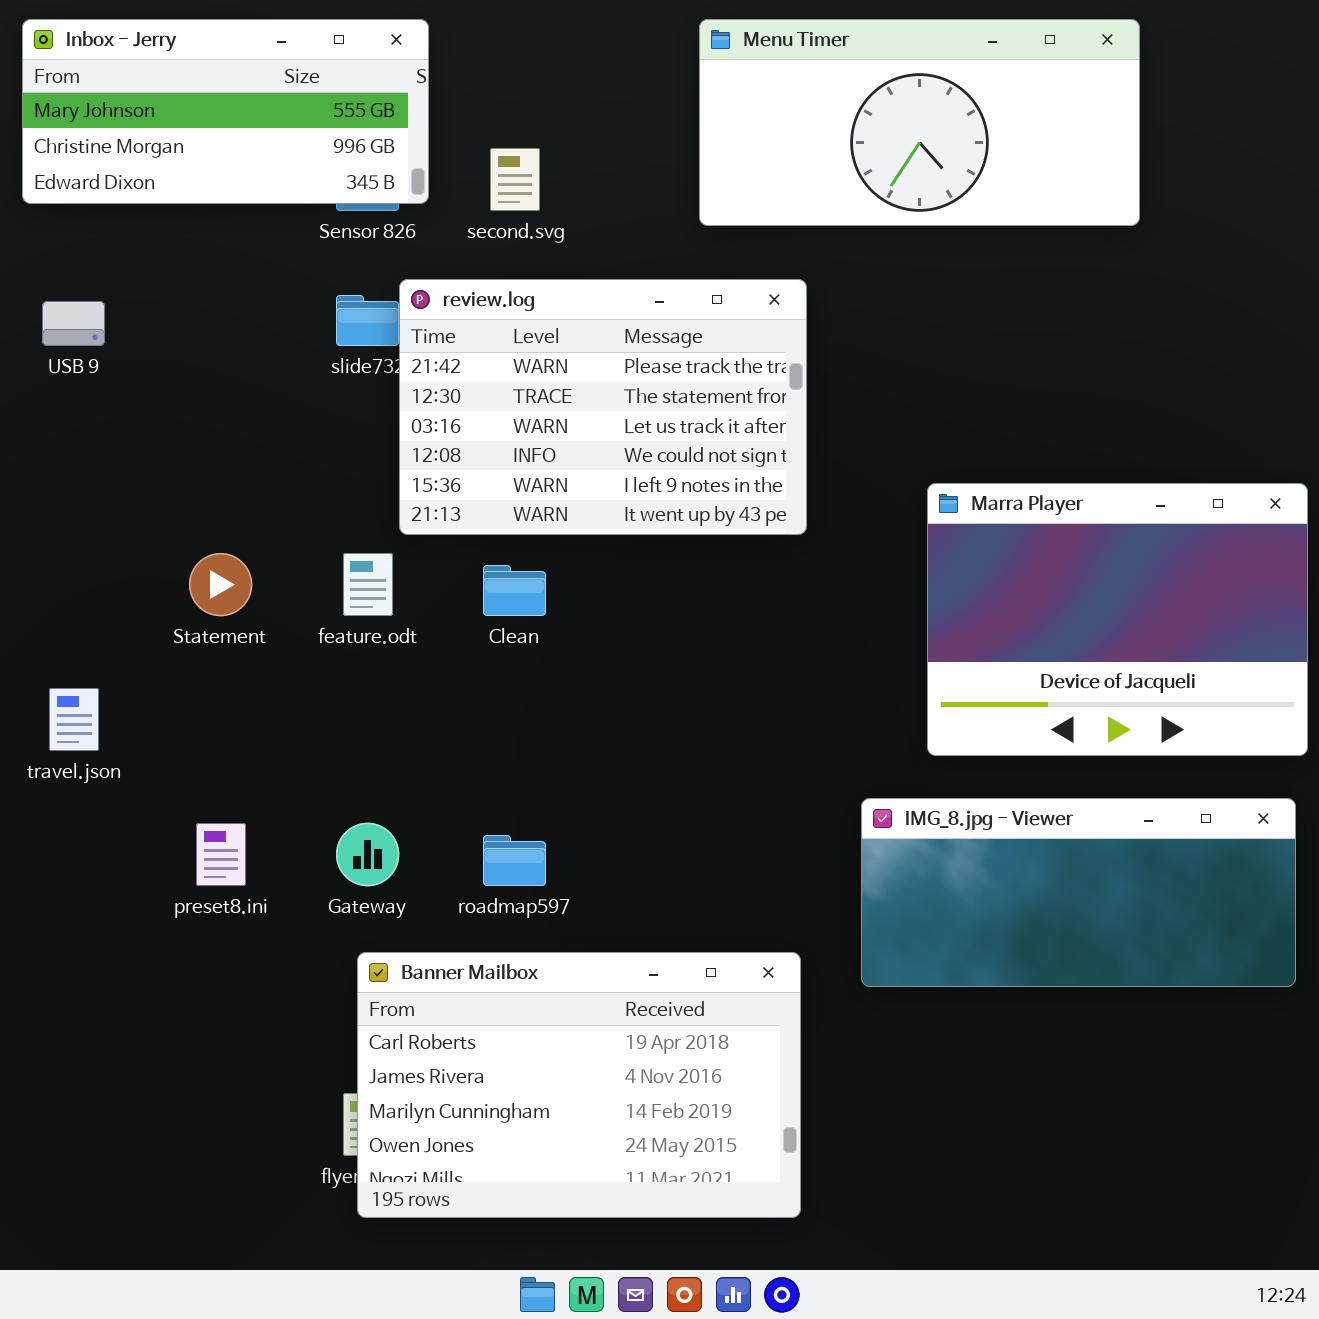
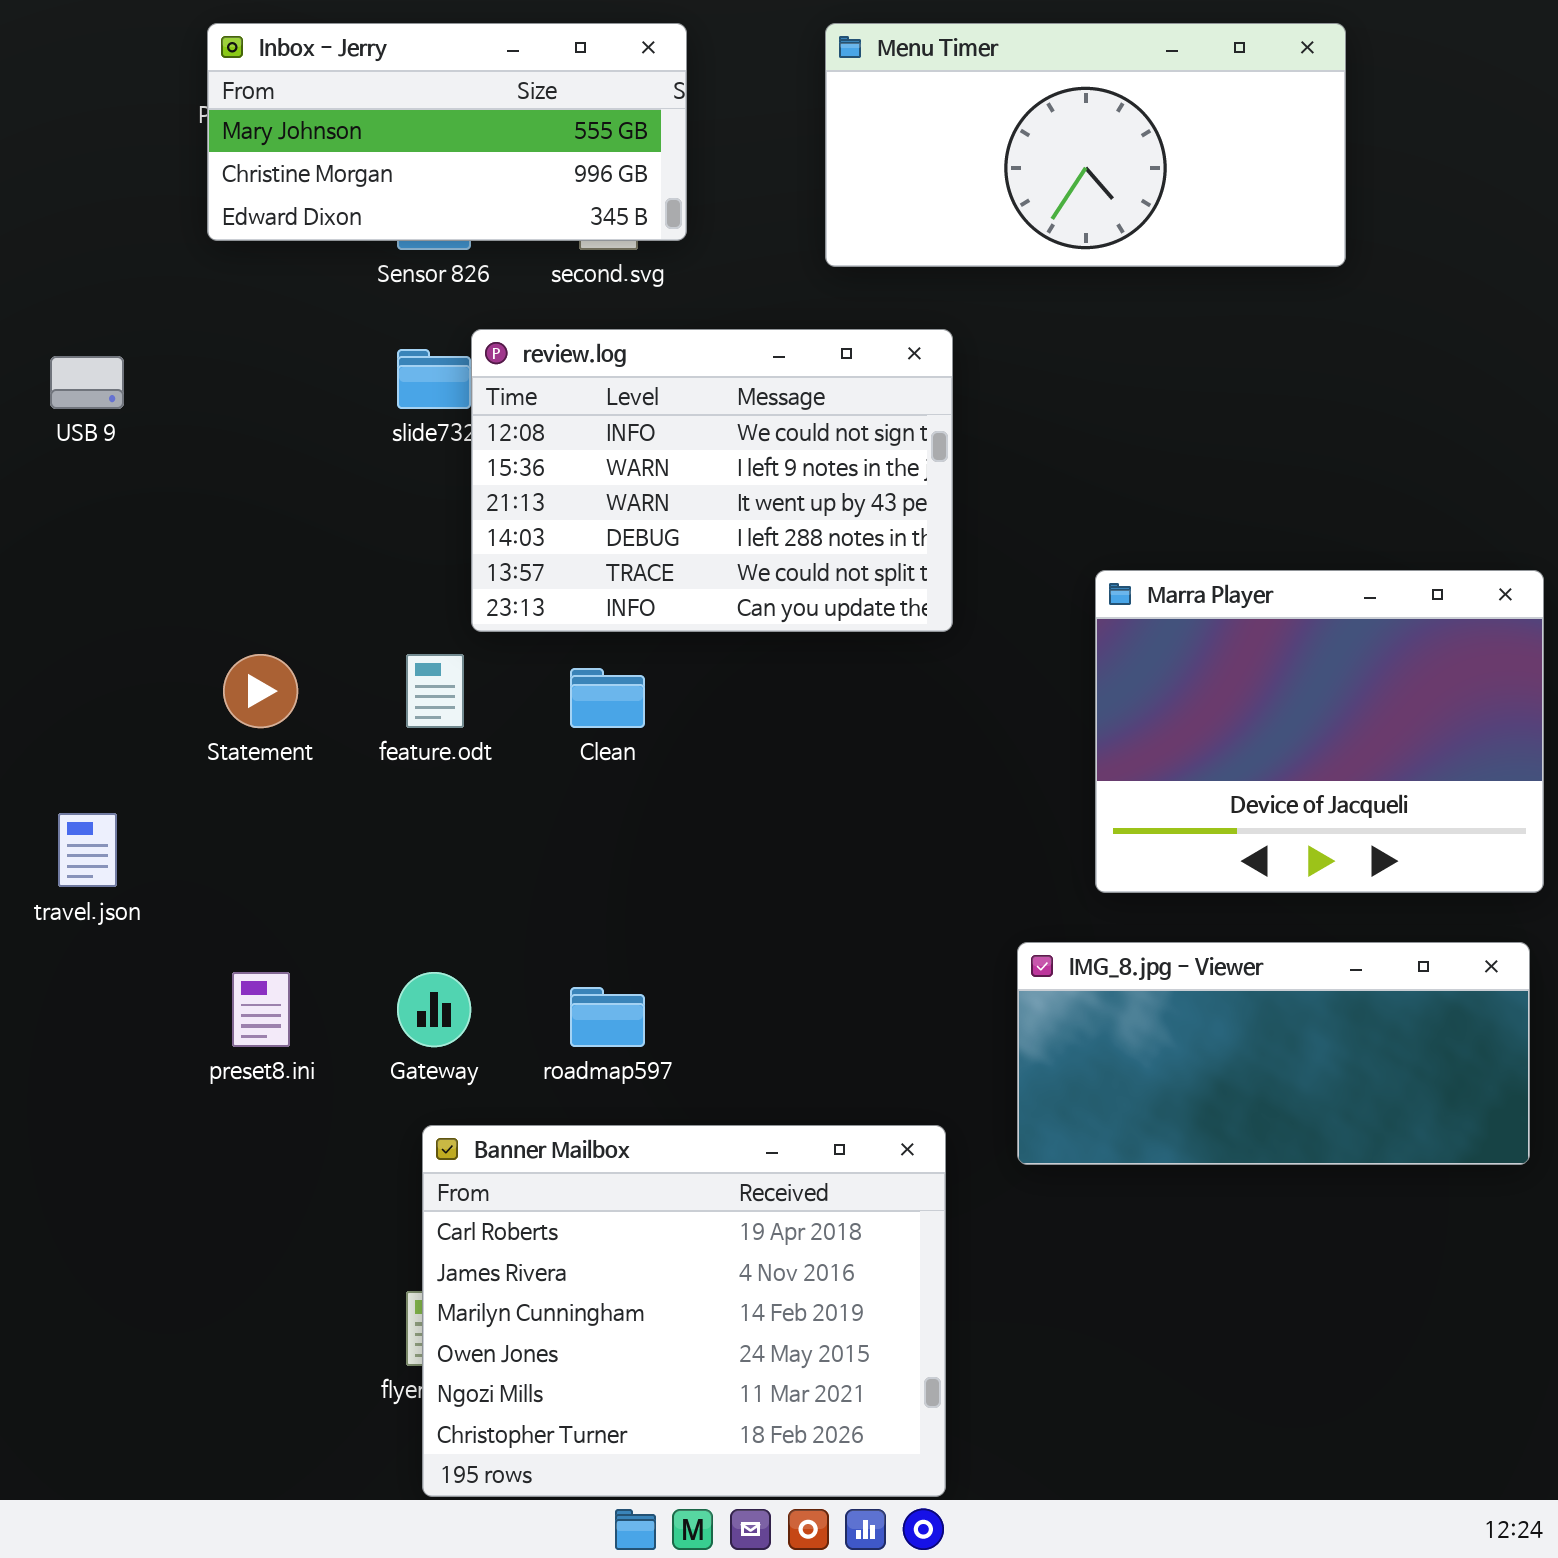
Inbox - Jerry: [22,19,429,204] -> [207,23,687,241], moved
review.log: [399,279,807,535] -> [471,329,953,632], scrolled down 3 rows
Banner Mailbox: [357,952,801,1218] -> [422,1125,946,1497], resized

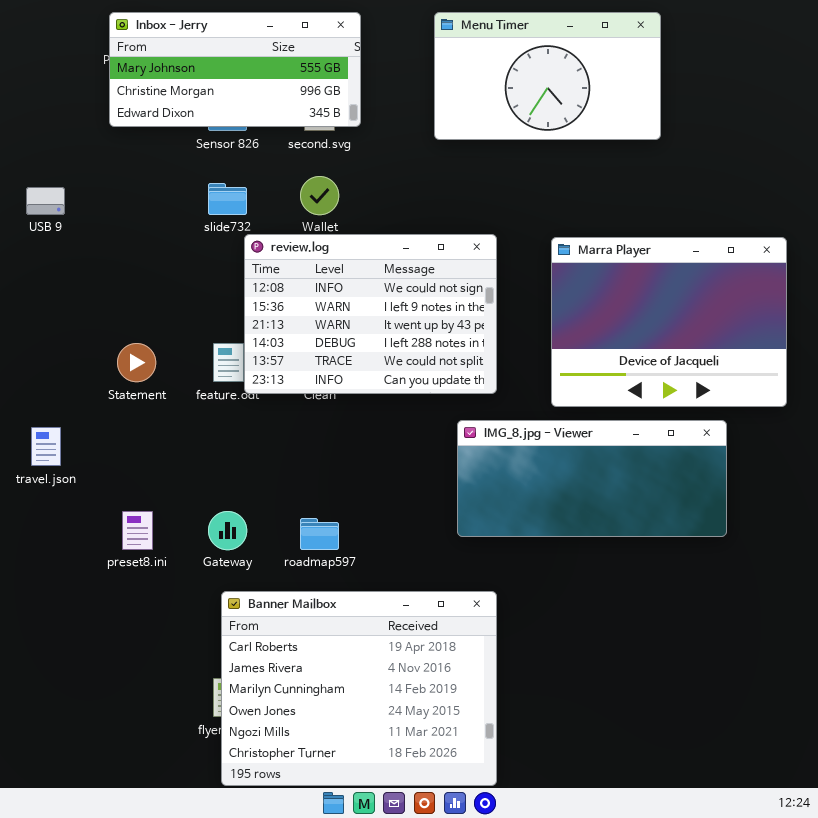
Menu Timer: [825,23,1346,267] -> [434,12,661,140], resized
review.log: [471,329,953,632] -> [244,234,497,394], moved
Marra Player: [1095,570,1544,893] -> [551,237,787,407], moved
IMG_8.jpg - Viewer: [1017,942,1530,1165] -> [457,420,727,537], moved

